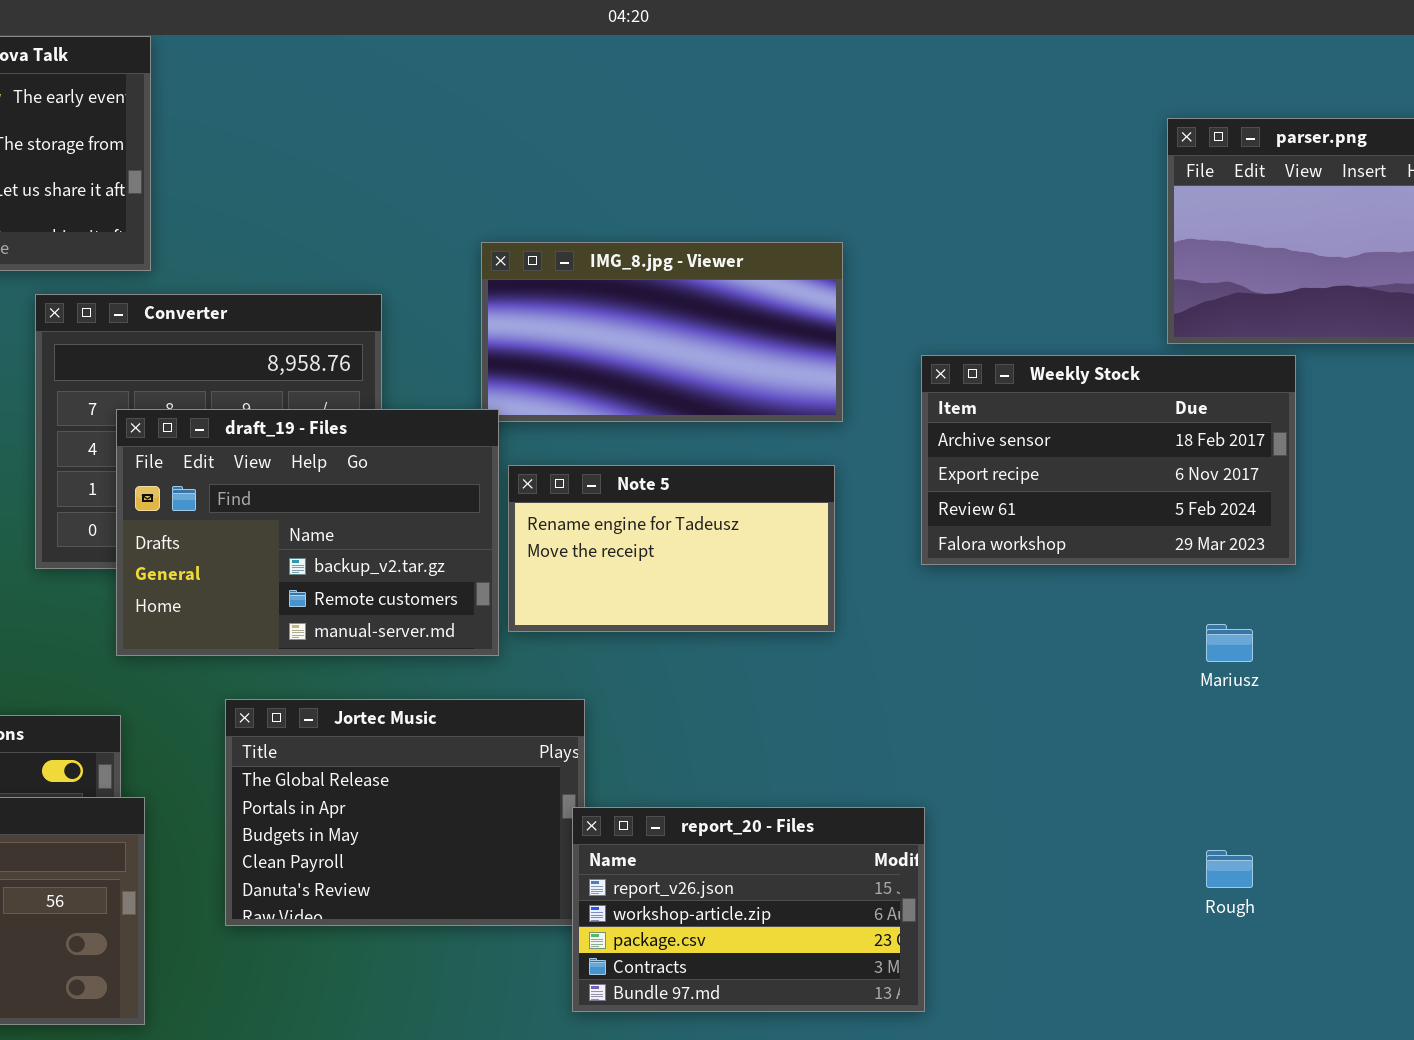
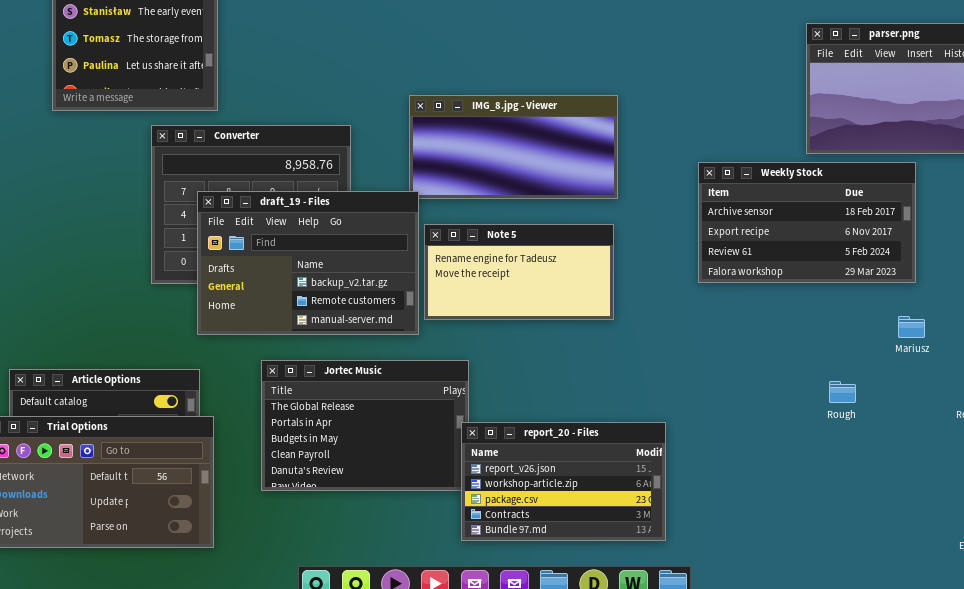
Weekly Stock: [921,355,1296,565] -> [698,162,916,283], moved
Mariusz: [1206,624,1253,662] -> [898,316,925,338], moved
Rough: [1206,850,1253,888] -> [829,381,856,403], moved

